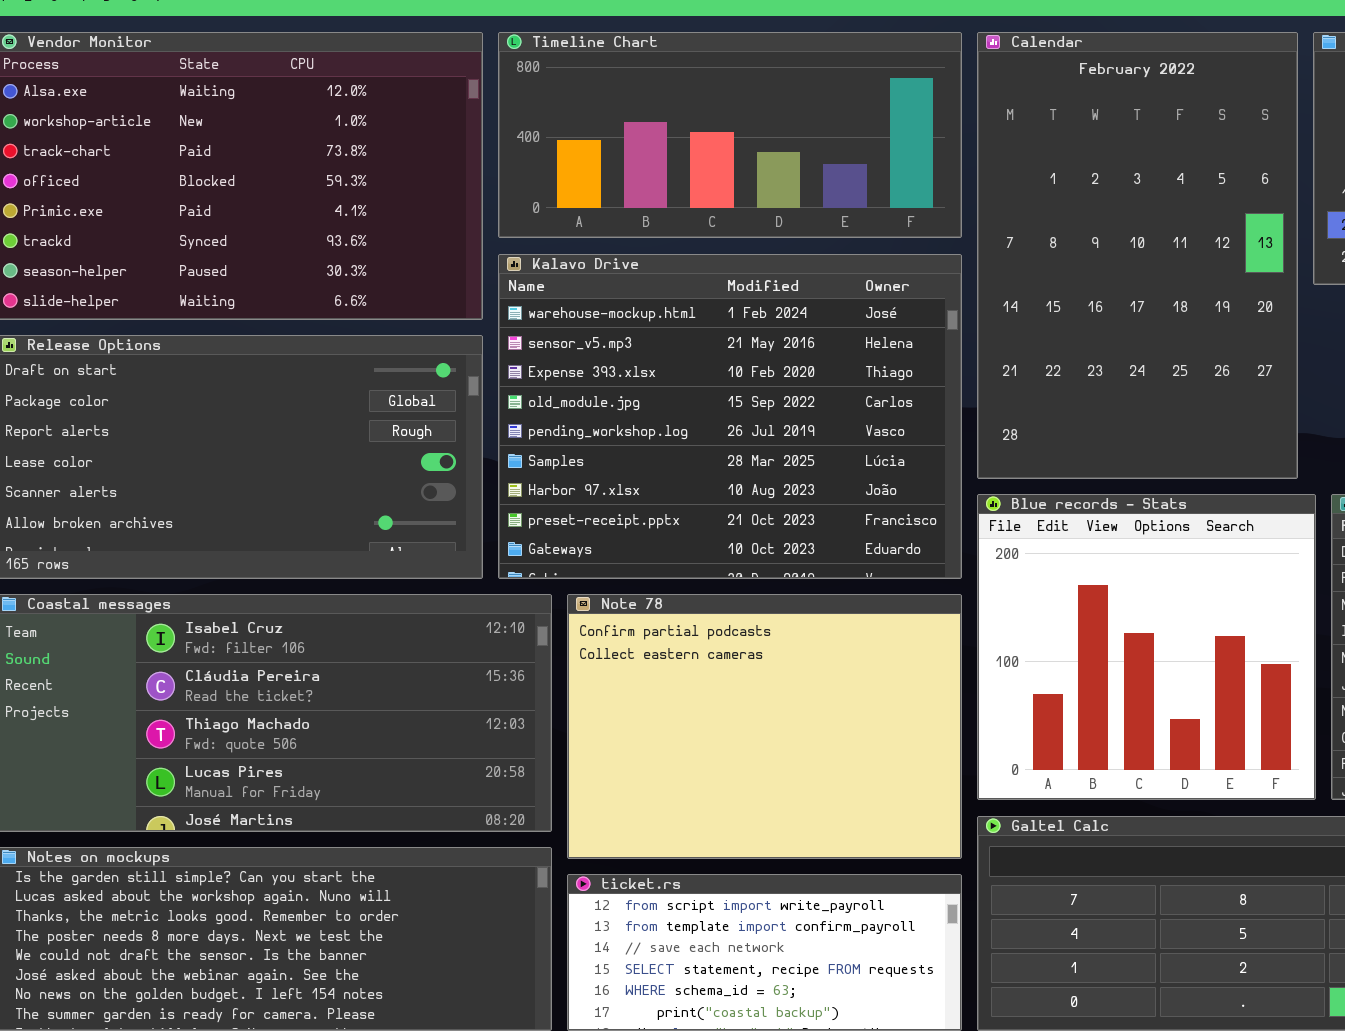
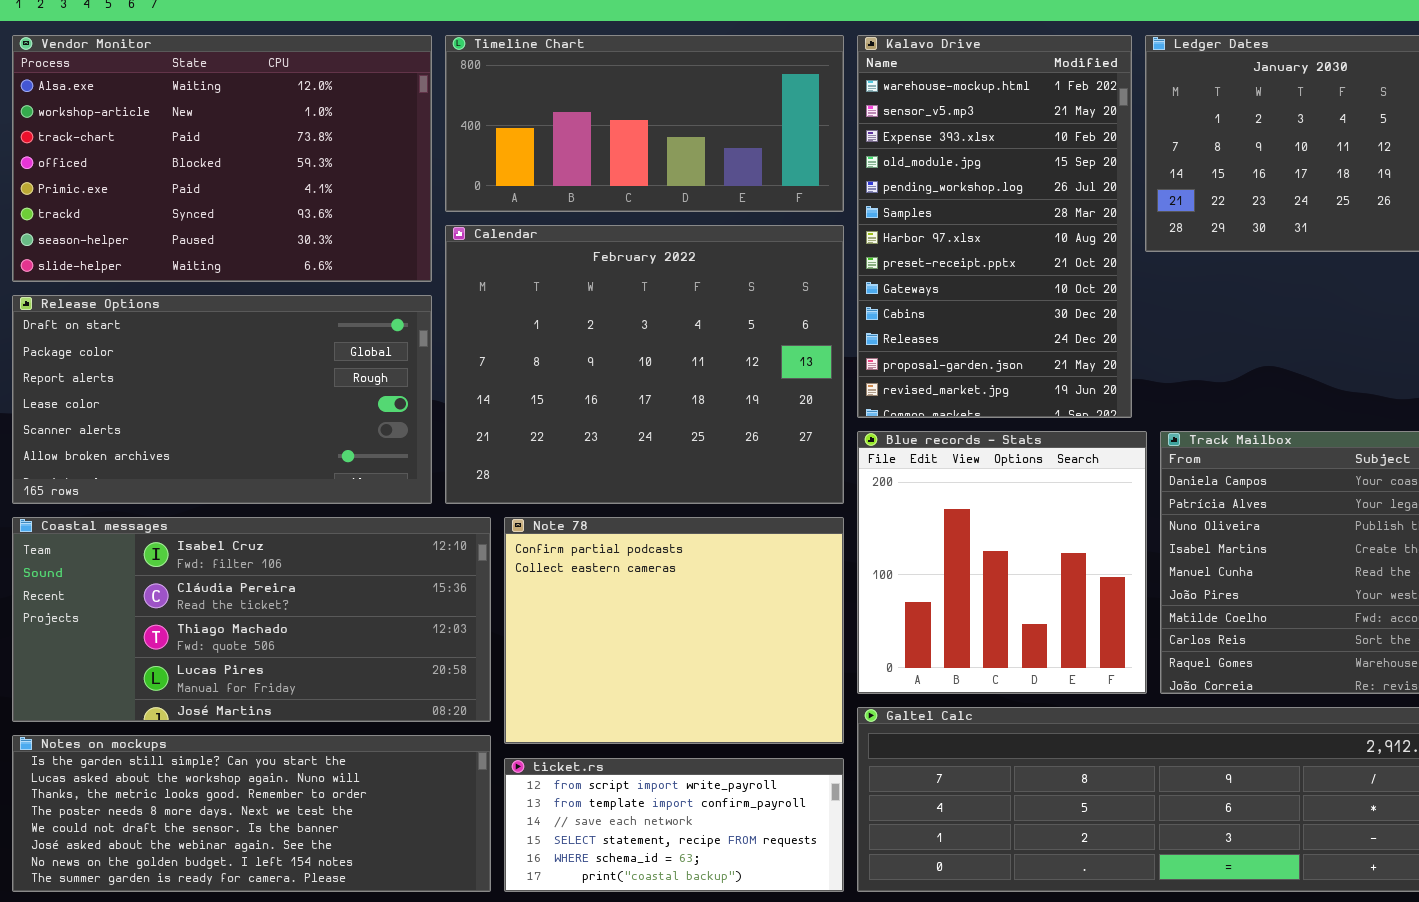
Calendar: [977,32,1298,479] -> [445,225,844,504], moved, resized
Kalavo Drive: [498,254,962,579] -> [857,35,1132,418], moved, resized

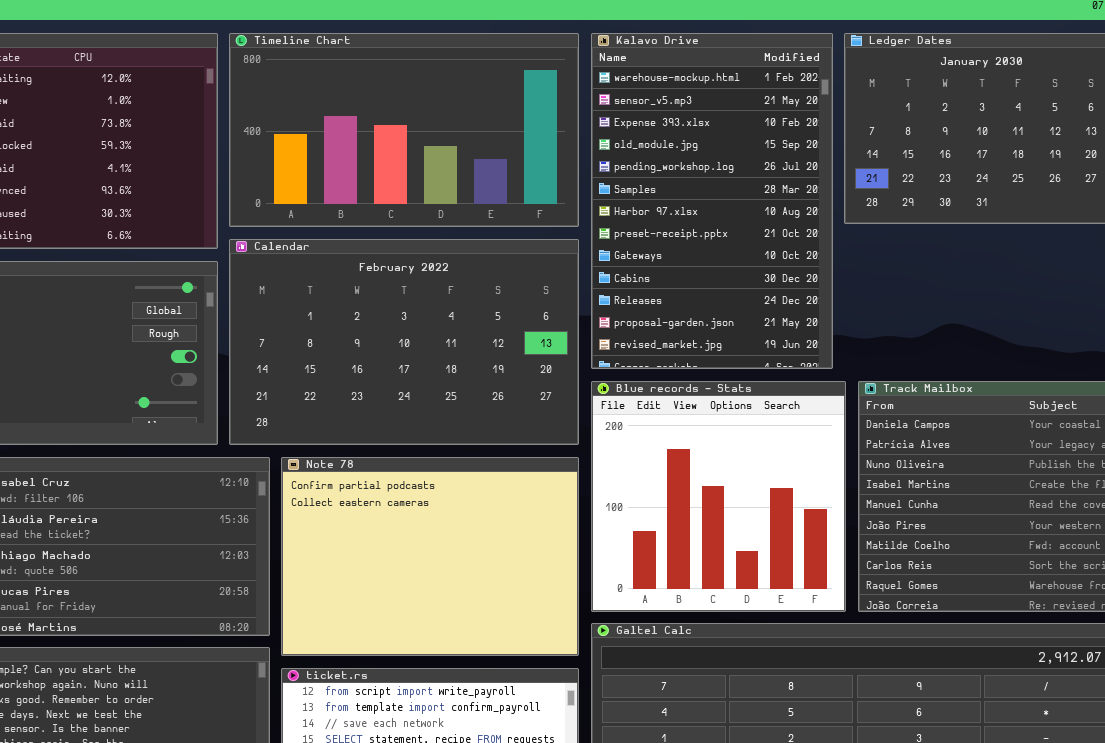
Timeline Chart: [445,35,844,212] -> [229,33,579,227], resized
Calendar: [445,225,844,504] -> [229,239,579,445], resized

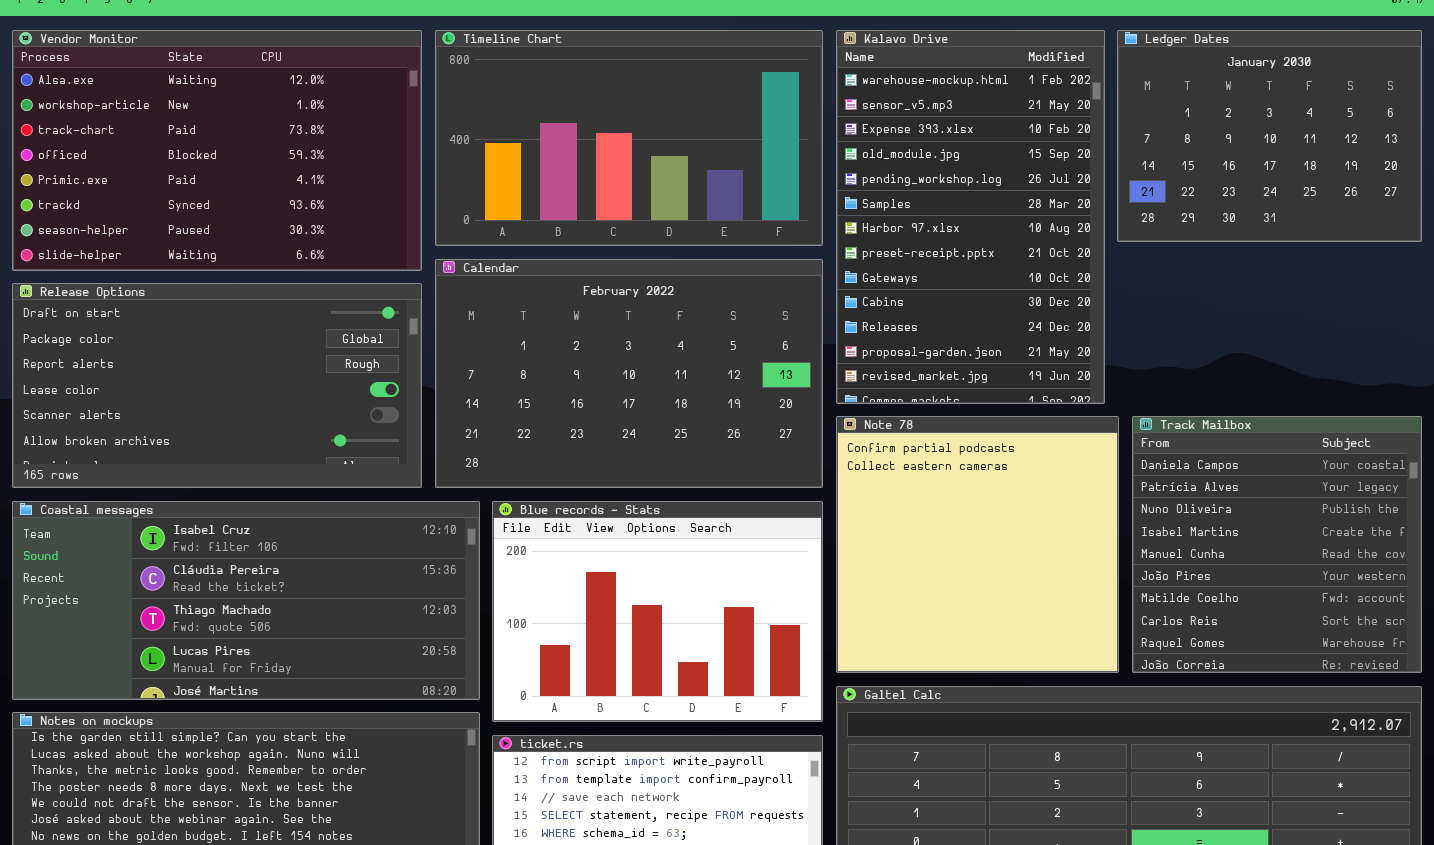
Blue records - Stats: [591,381,846,612] -> [492,501,823,722], moved, resized
Note 78: [281,457,579,656] -> [836,416,1119,673], moved, resized

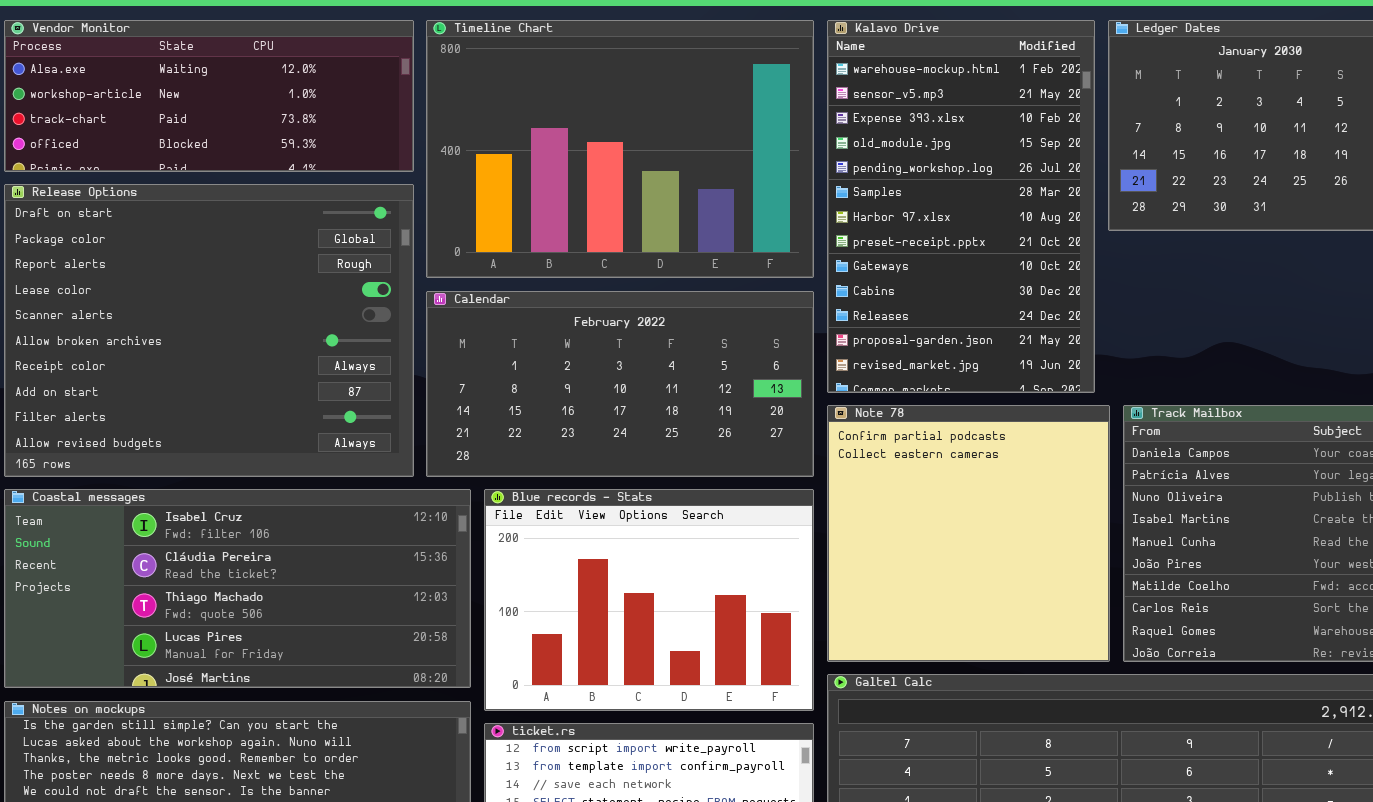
Vendor Monitor: [12,30,422,271] -> [4,20,414,172], resized
Timeline Chart: [435,30,823,246] -> [426,20,814,278], resized
Calendar: [435,259,823,488] -> [426,291,814,477], resized
Release Options: [12,283,422,488] -> [4,184,414,477], resized

